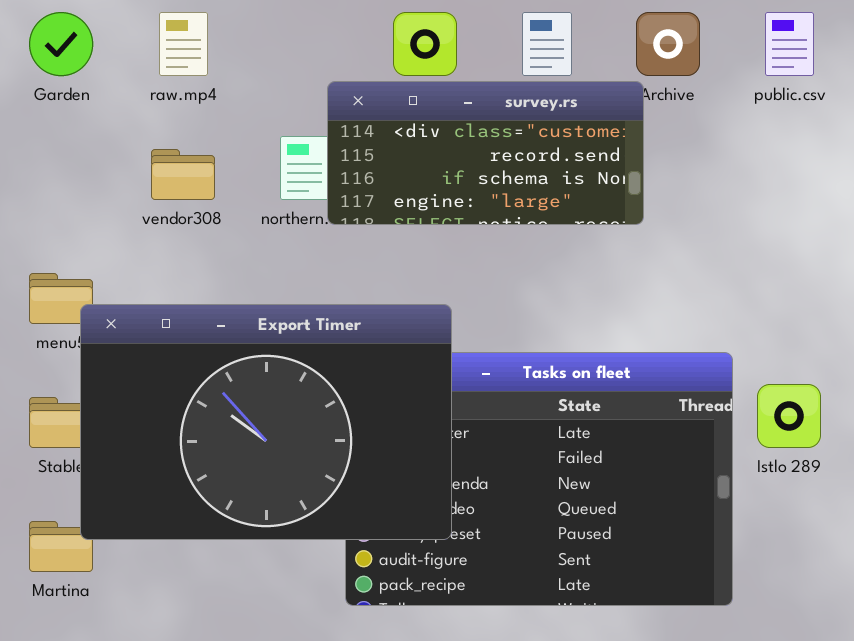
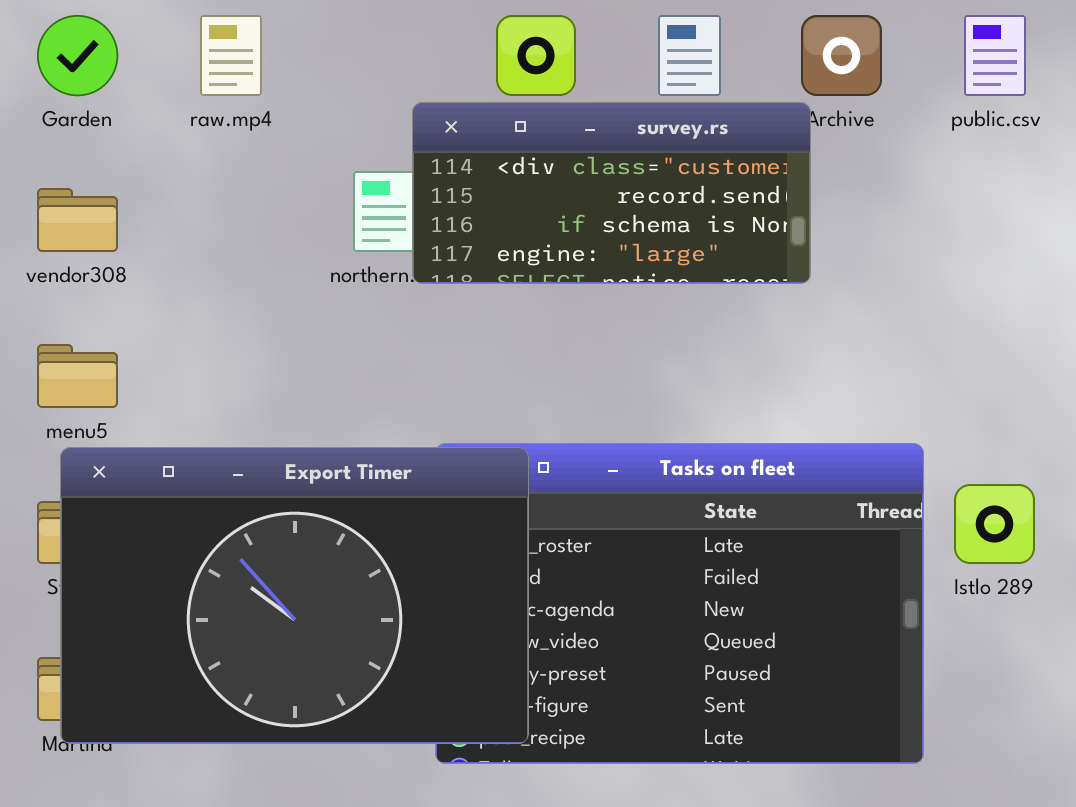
vendor308: [151,149,215,200] -> [37,188,118,252], moved
Export Timer: [80,304,452,540] -> [60,447,529,744], moved

